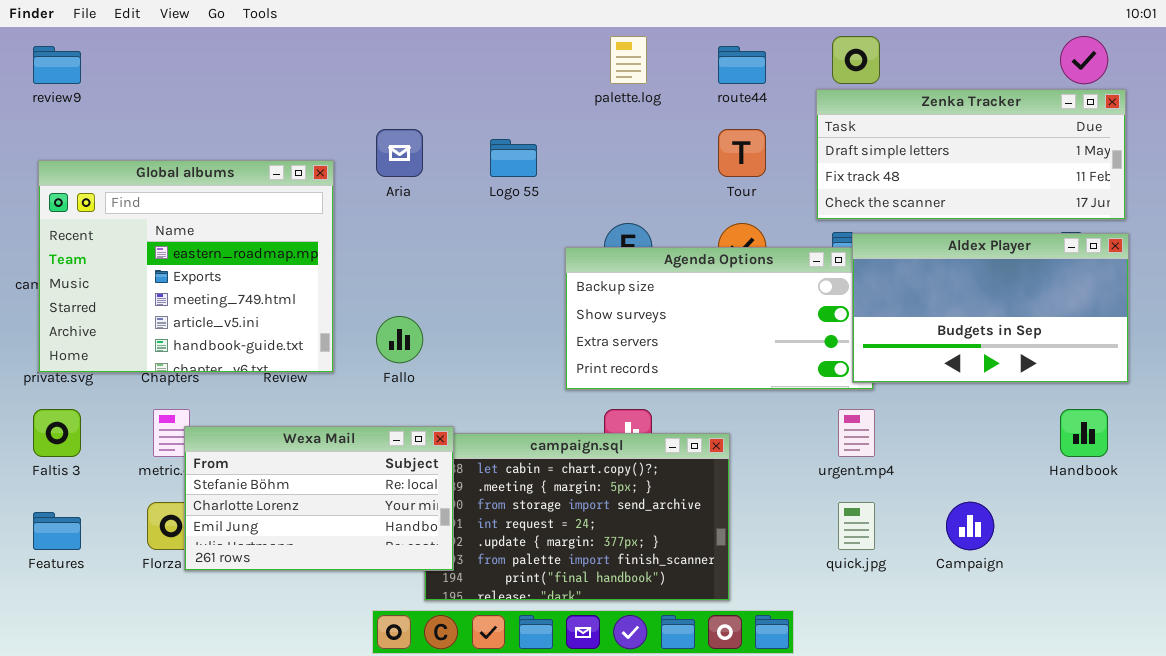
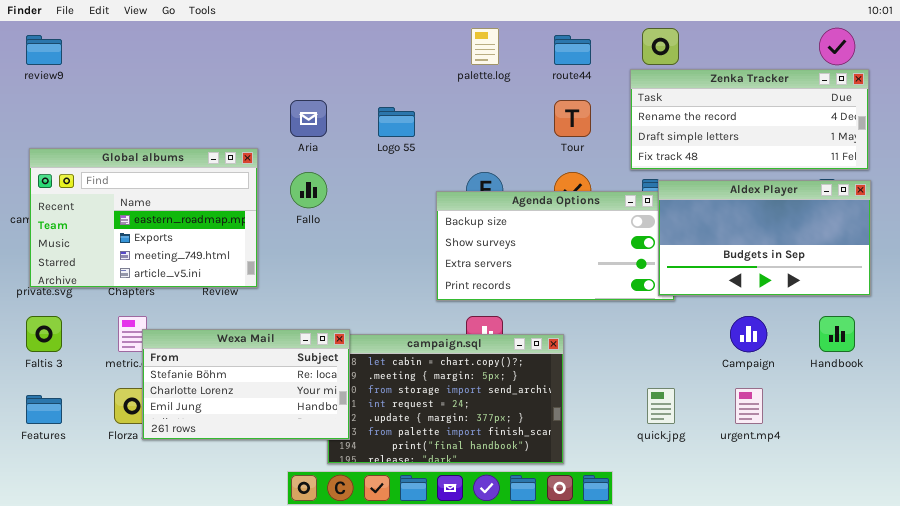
Zenka Tracker: [816,89,1126,220] -> [630,69,869,170], scrolled up 1 row
Global albums: [38,160,334,373] -> [29,148,258,288], resized
Fallo: [376,316,423,363] -> [290,172,327,208], moved
urgent.mp4: [838,409,875,457] -> [735,388,763,424], moved
Campaign: [946,502,994,550] -> [730,316,767,352], moved

